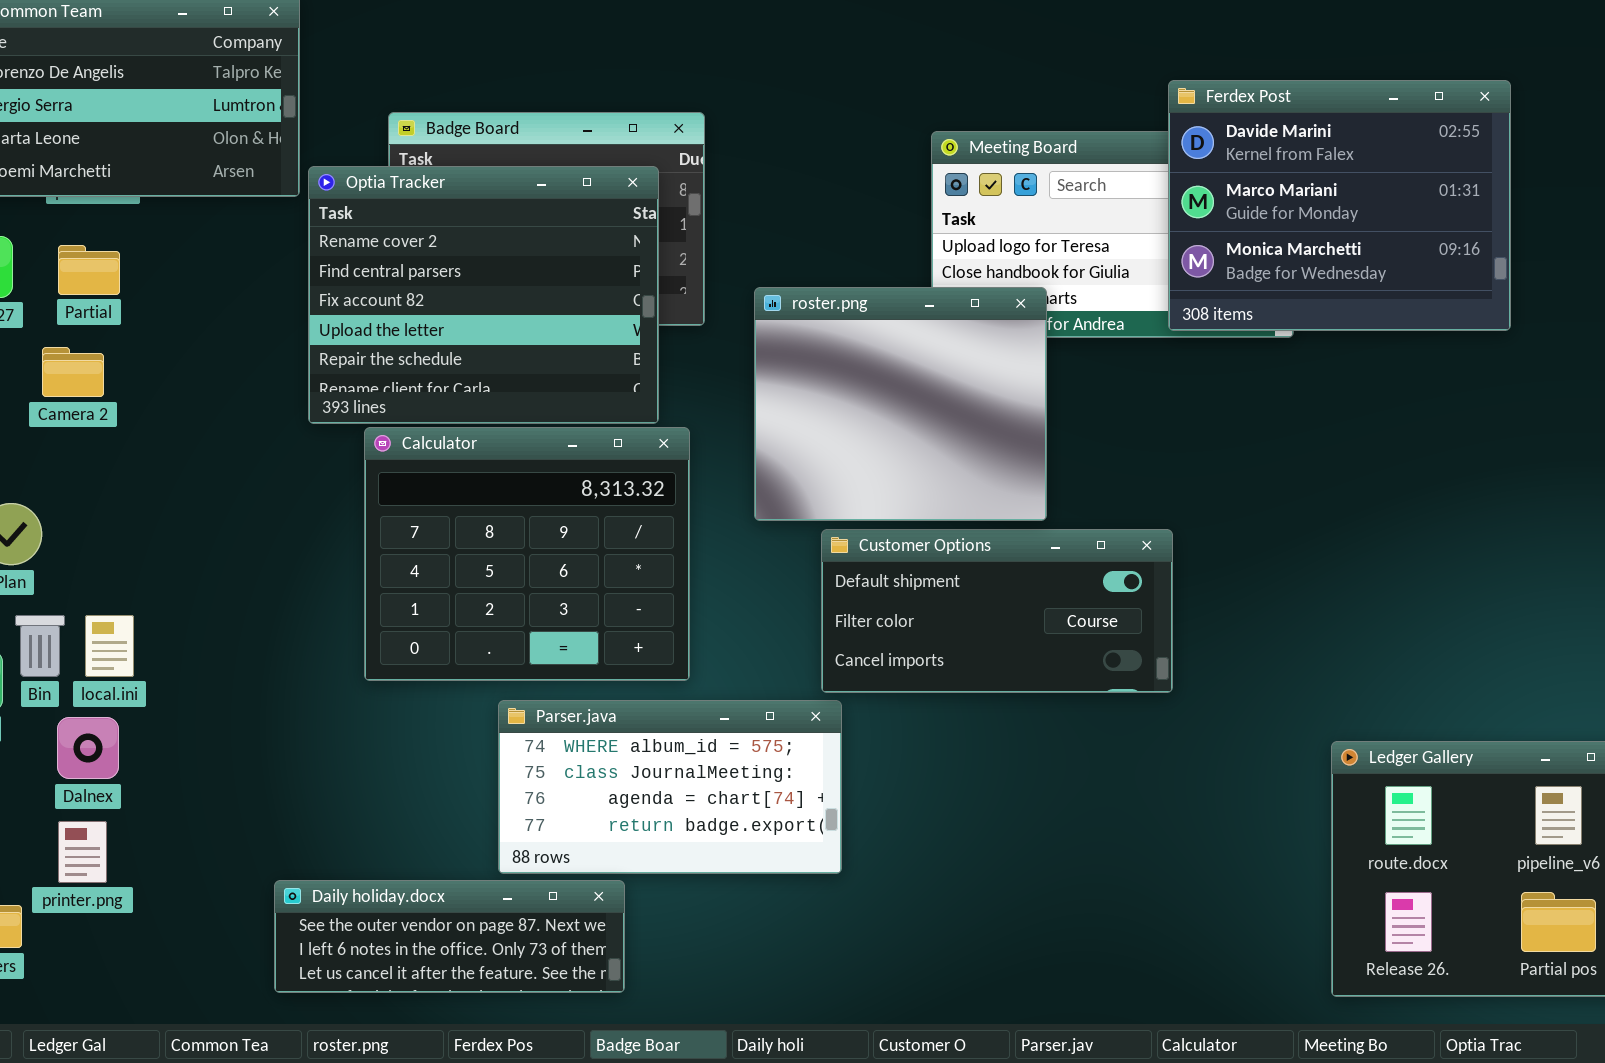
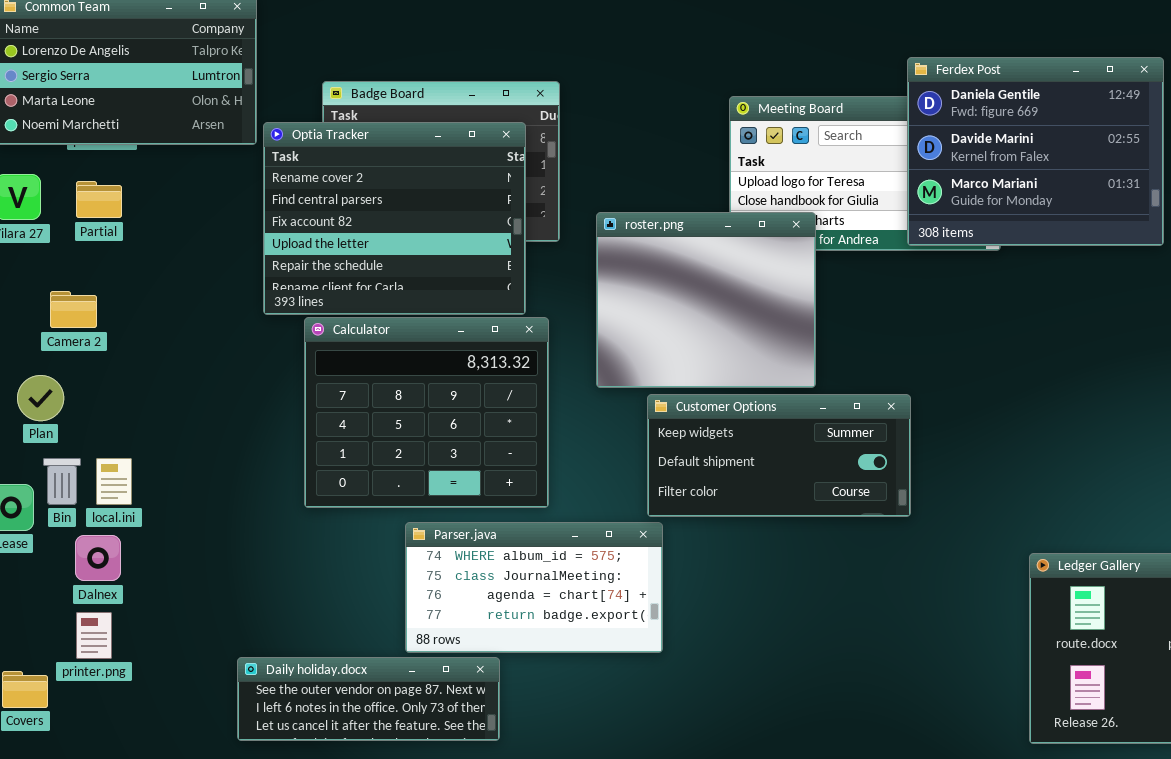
Ferdex Post: [1168,80,1511,331] -> [907,57,1164,246], scrolled up 1 row
Camera 2: [42,347,104,397] -> [50,291,97,328], moved
Customer Options: [821,529,1173,693] -> [647,394,911,517], scrolled up 1 row

